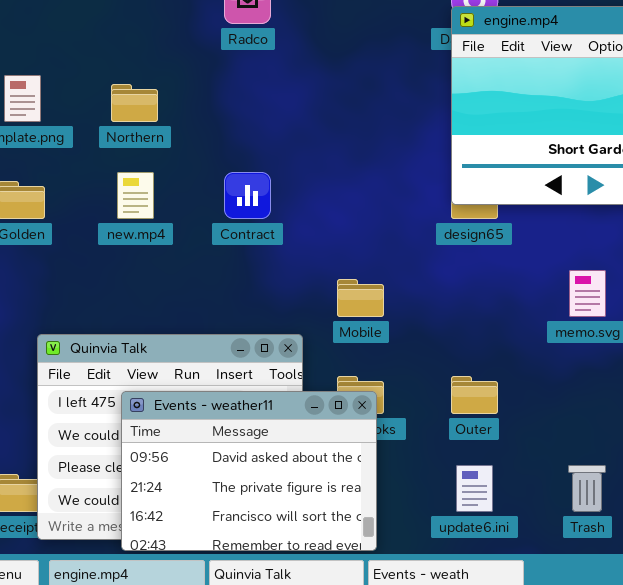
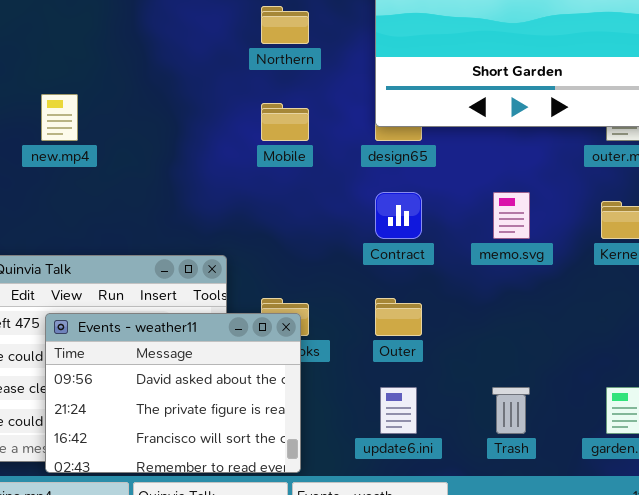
Northern: [111,84,158,122] -> [261,6,309,44], moved
Contract: [224,172,271,219] -> [375,192,422,239], moved
Mobile: [337,279,384,317] -> [261,103,309,141], moved

